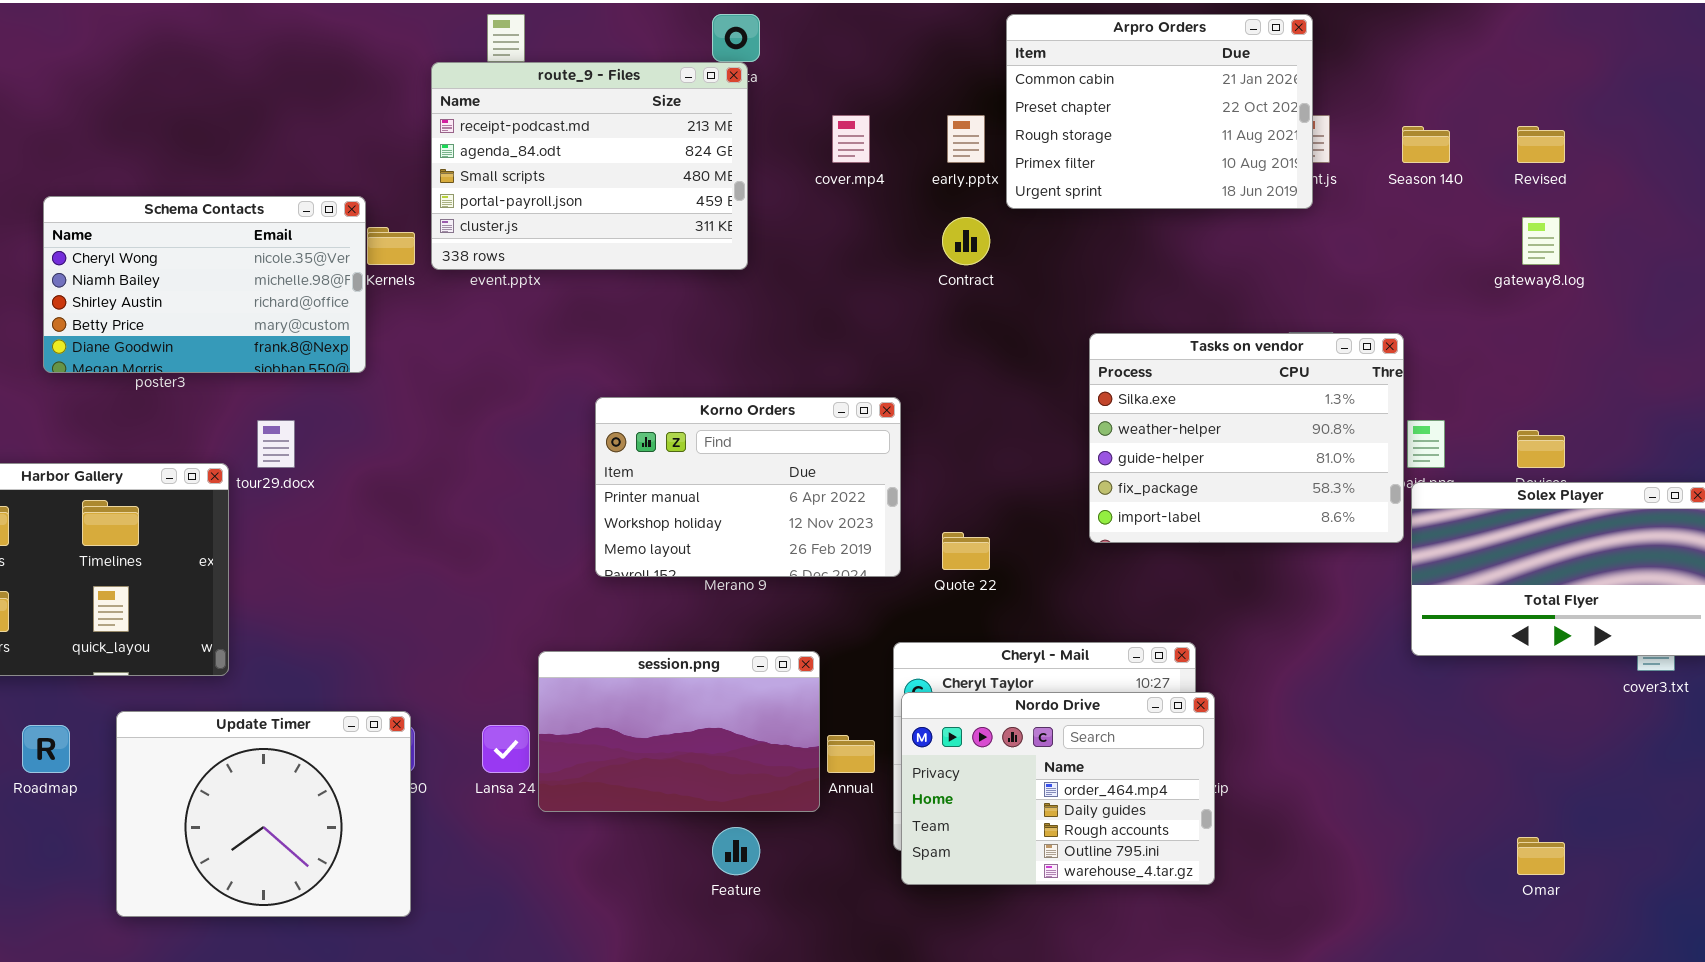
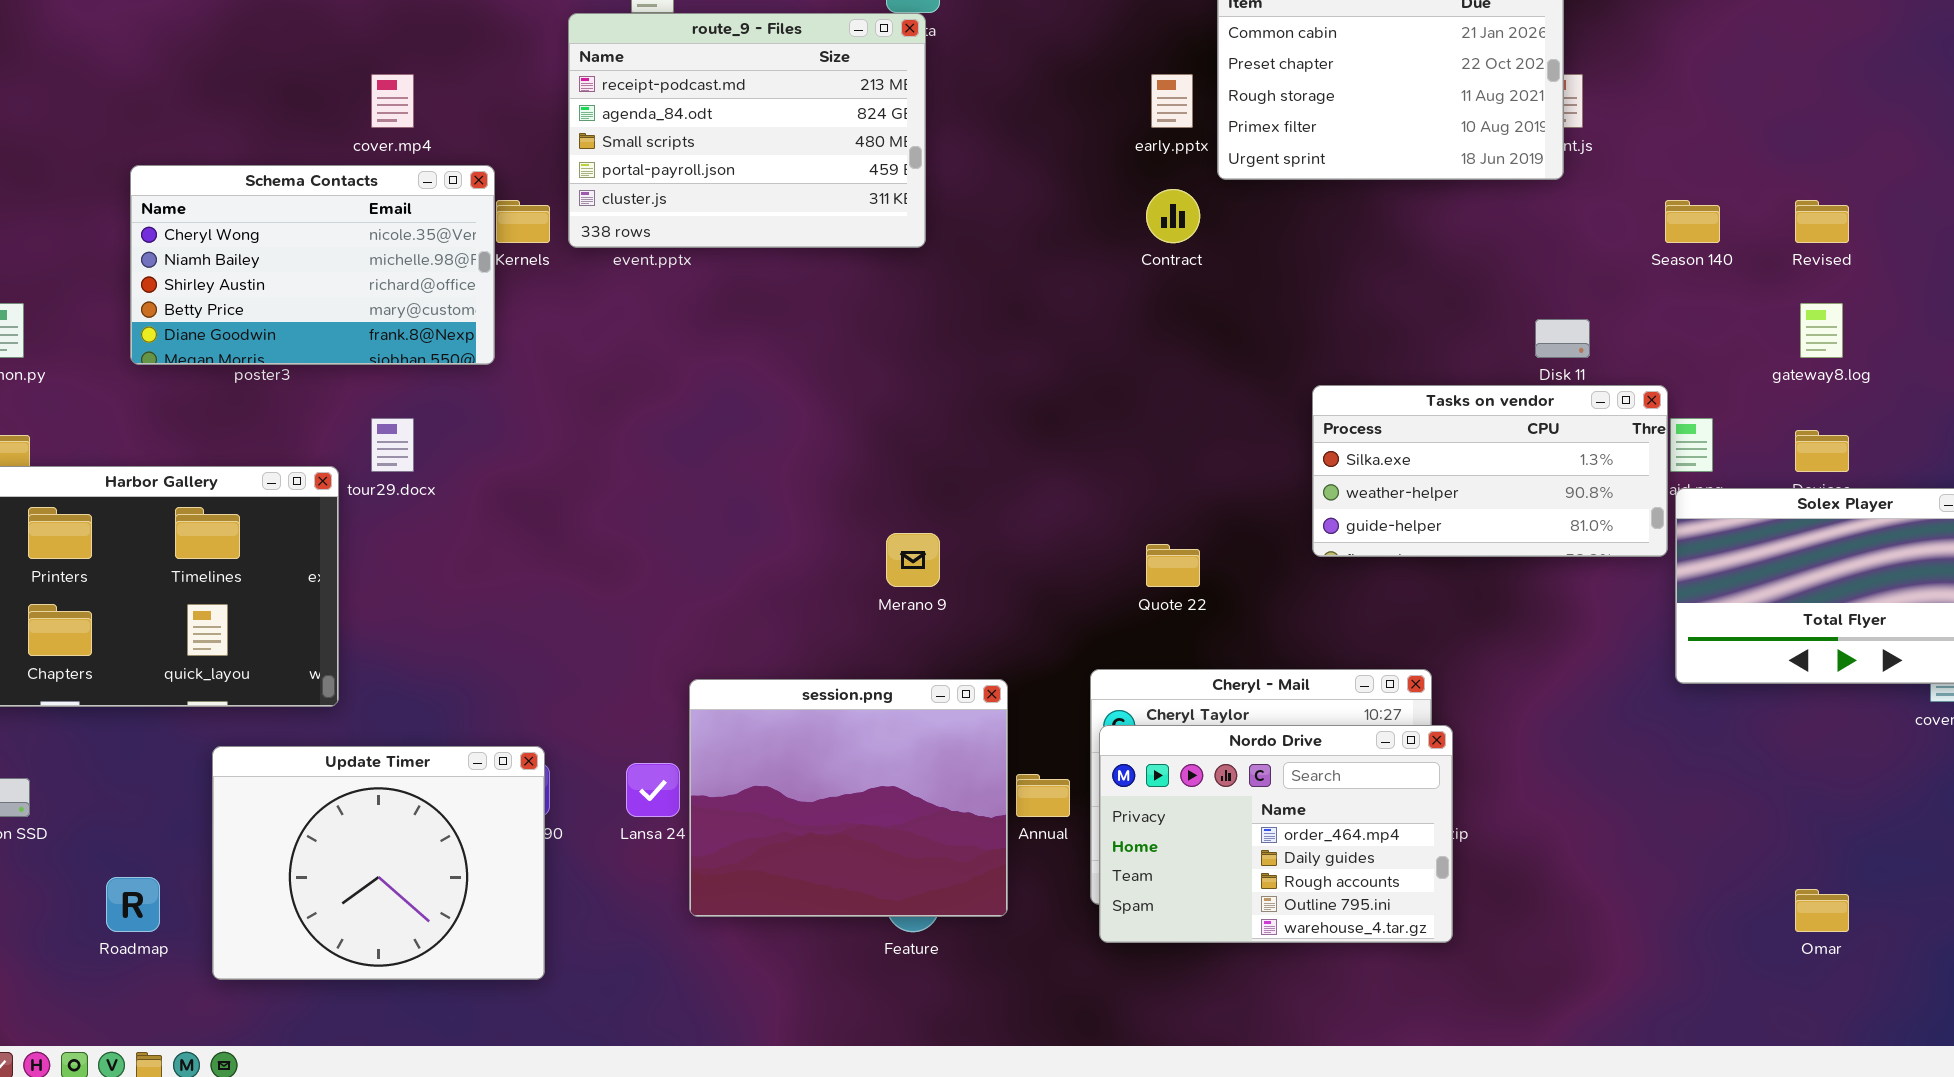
cover.mp4: [832,115,870,163] -> [371,74,414,128], moved
Season 140: [1402,126,1450,163] -> [1665,200,1720,243], moved
Revised: [1517,126,1565,163] -> [1795,200,1849,243], moved
gateway8.log: [1522,217,1560,265] -> [1800,303,1843,358], moved
Tasks on vendor: [1089,333,1404,543] -> [1312,385,1668,557], resized
Korno Orders: [595,397,901,577] -> none, closed
session.png: [538,651,820,812] -> [689,679,1008,917], resized
Roadmap: [22,725,70,773] -> [106,877,160,932], moved

